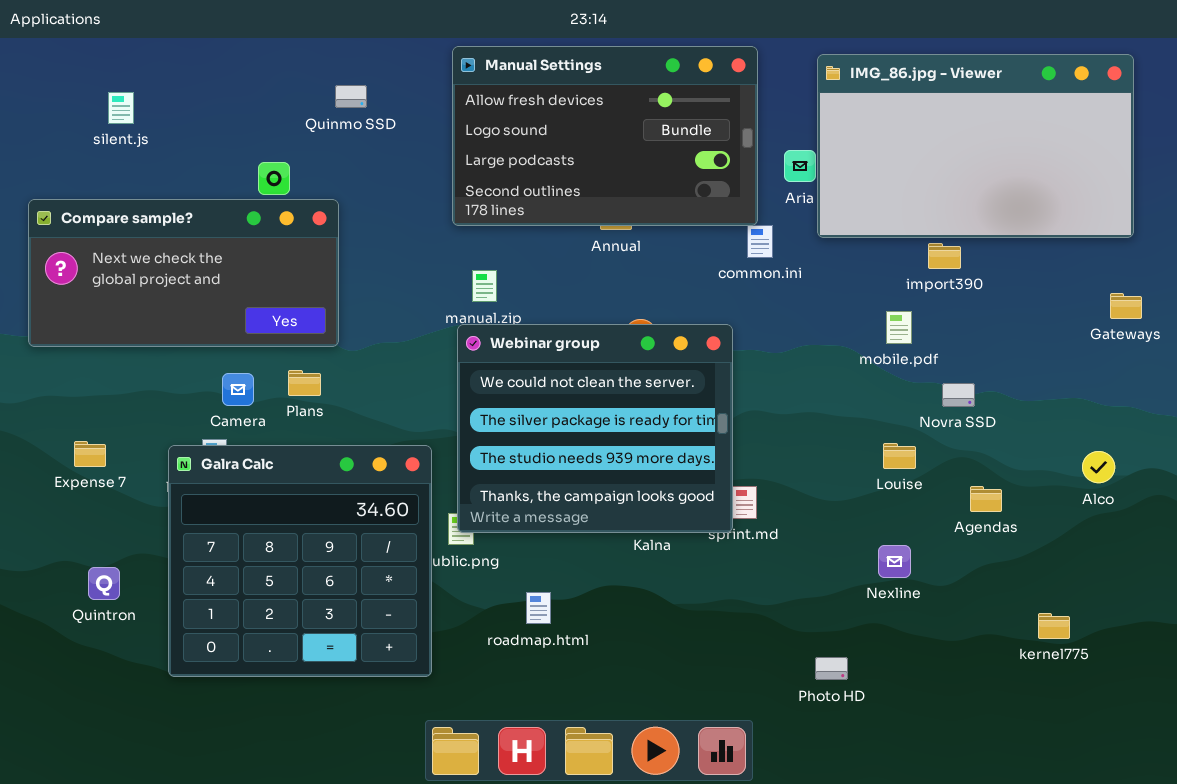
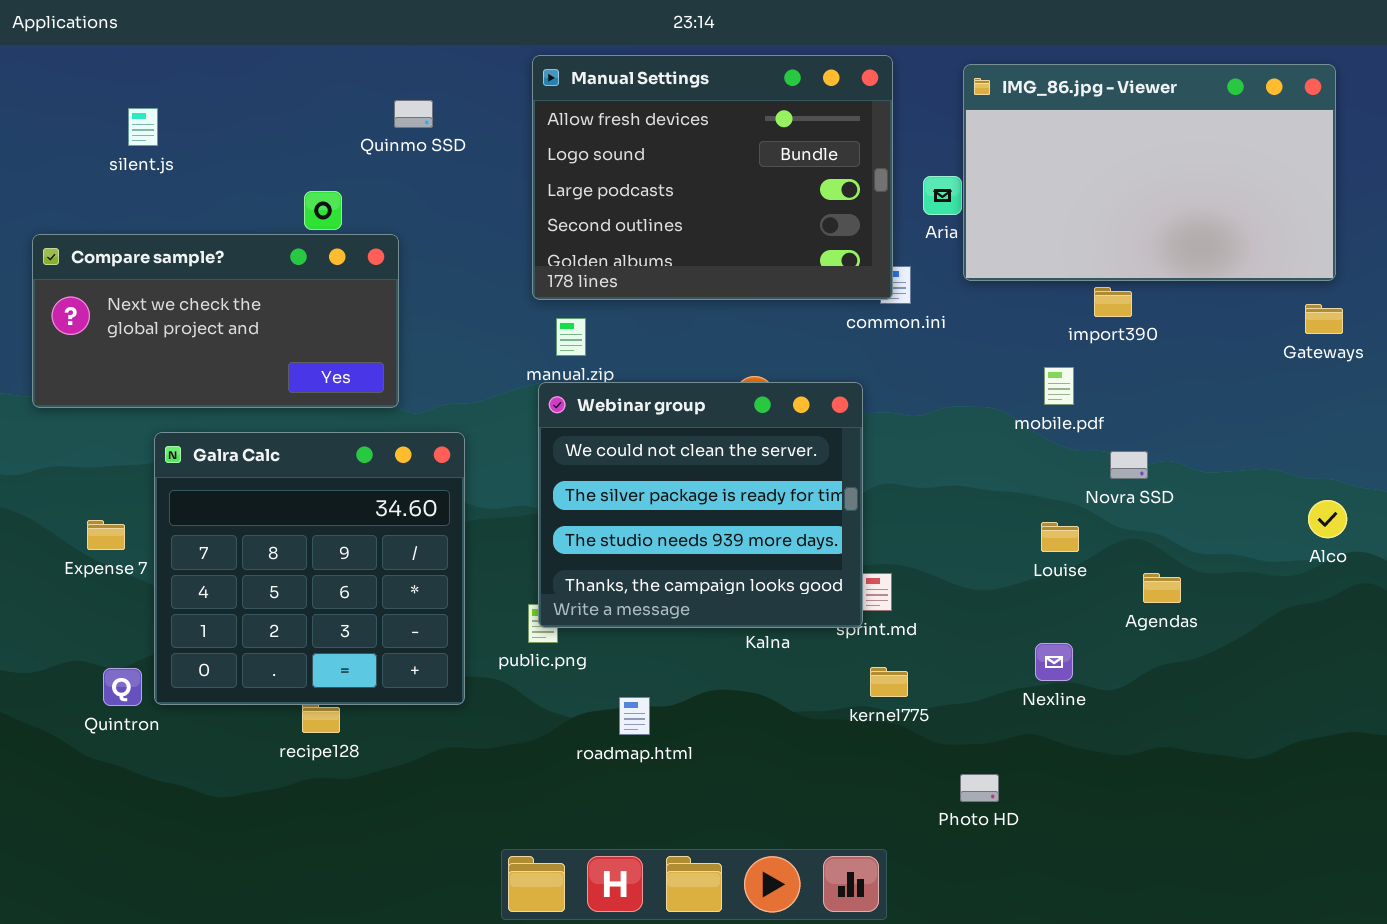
Manual Settings: [452,46,758,226] -> [532,55,893,300], resized
Gateways: [1110,293,1142,319] -> [1305,304,1343,334], moved
Galra Calc: [168,445,432,677] -> [154,432,465,705], moved
Alco: [1082,451,1115,483] -> [1308,500,1347,538], moved
kernel775: [1038,613,1070,639] -> [870,667,908,697], moved

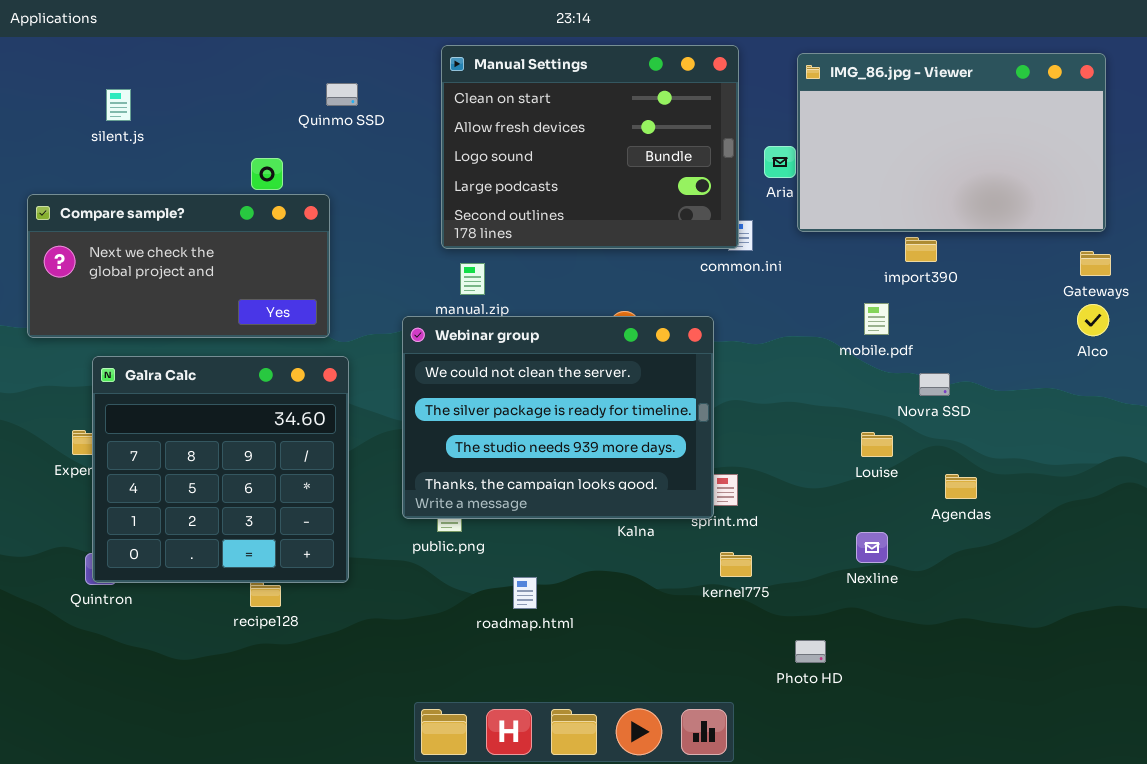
Manual Settings: [532,55,893,300] -> [441,45,739,249], scrolled up 1 row
Webinar group: [538,382,863,628] -> [402,316,714,519], resized
Galra Calc: [154,432,465,705] -> [92,356,349,583], moved
Alco: [1308,500,1347,538] -> [1077,304,1109,336], moved

